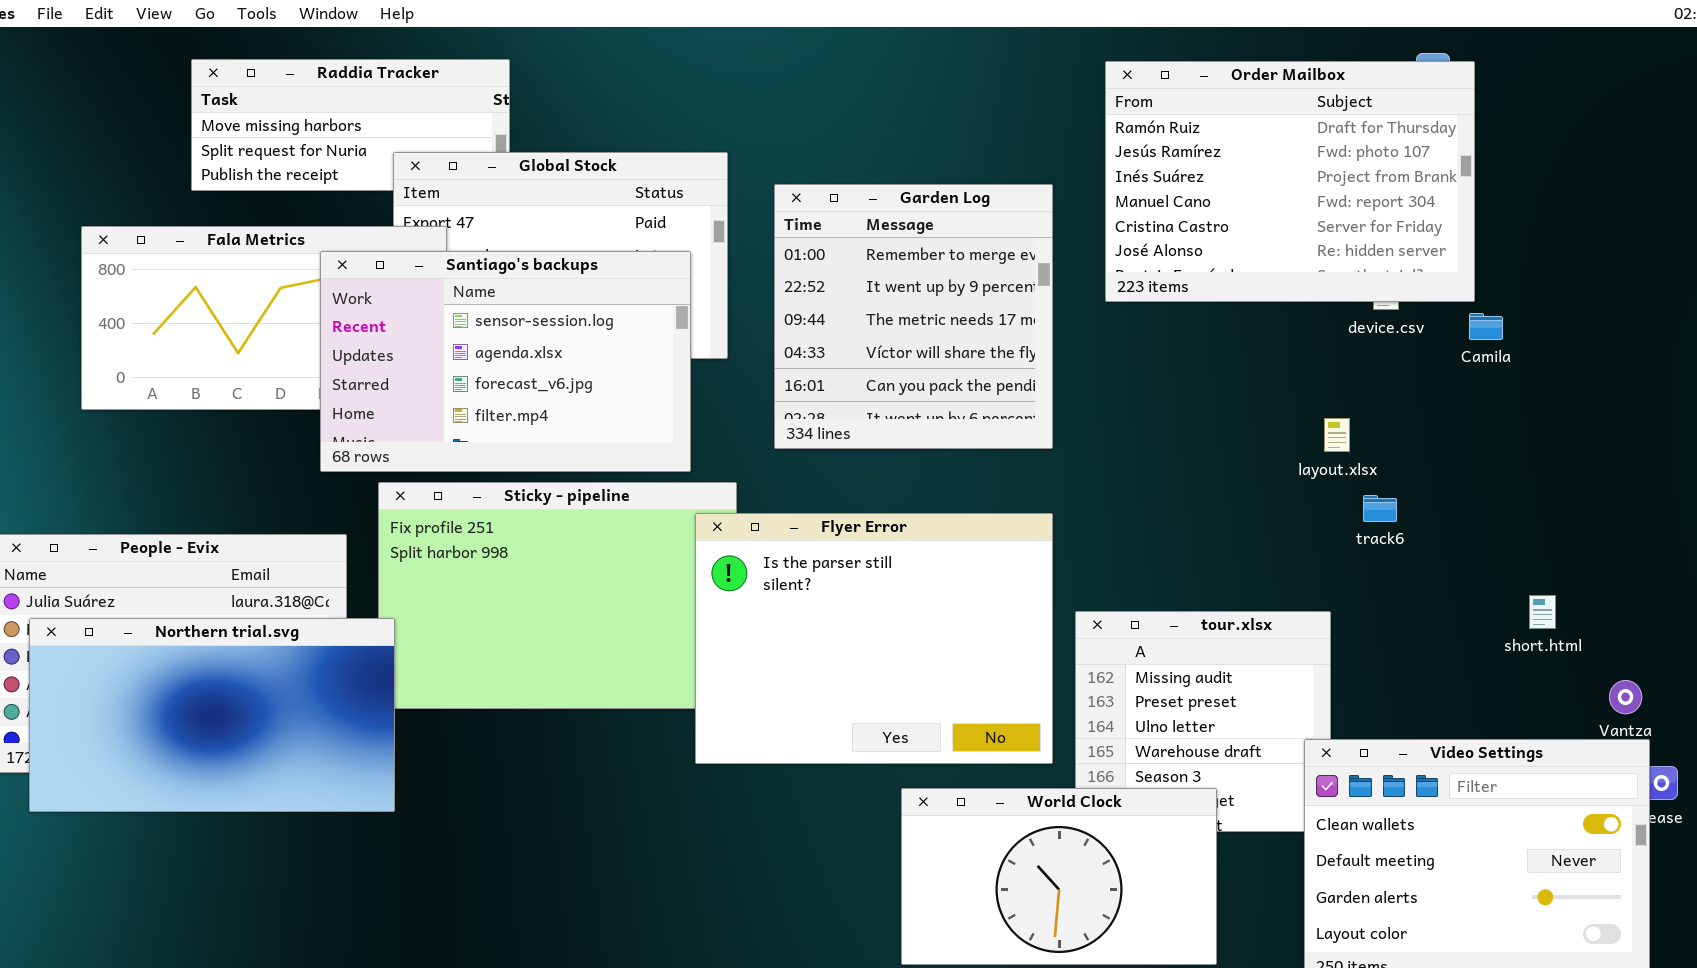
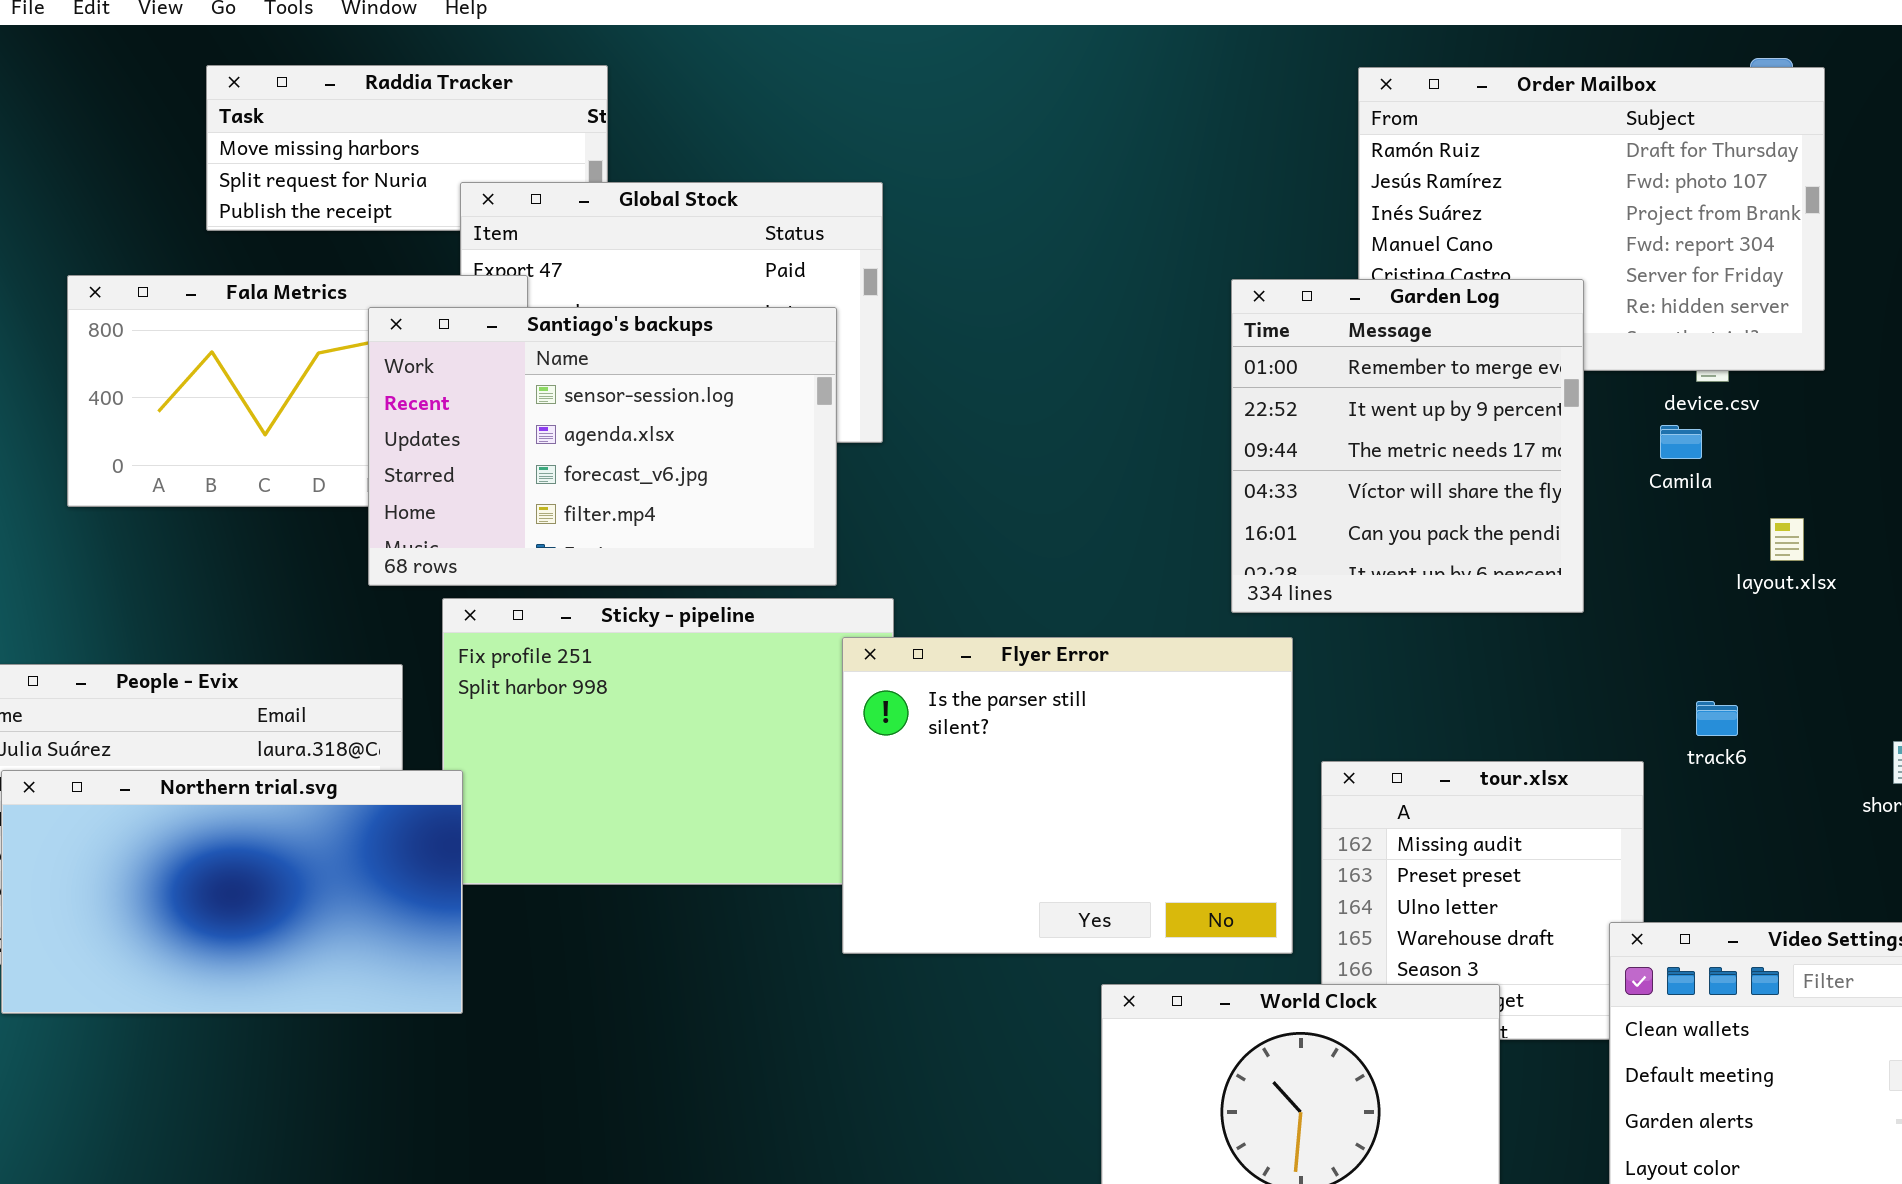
Garden Log: [774,184,1053,449] -> [1231,279,1584,613], moved
Camila: [1469,313,1503,340] -> [1660,425,1702,459], moved
layout.xlsx: [1324,418,1350,452] -> [1770,518,1804,561], moved
track6: [1363,495,1397,522] -> [1696,701,1738,736], moved

